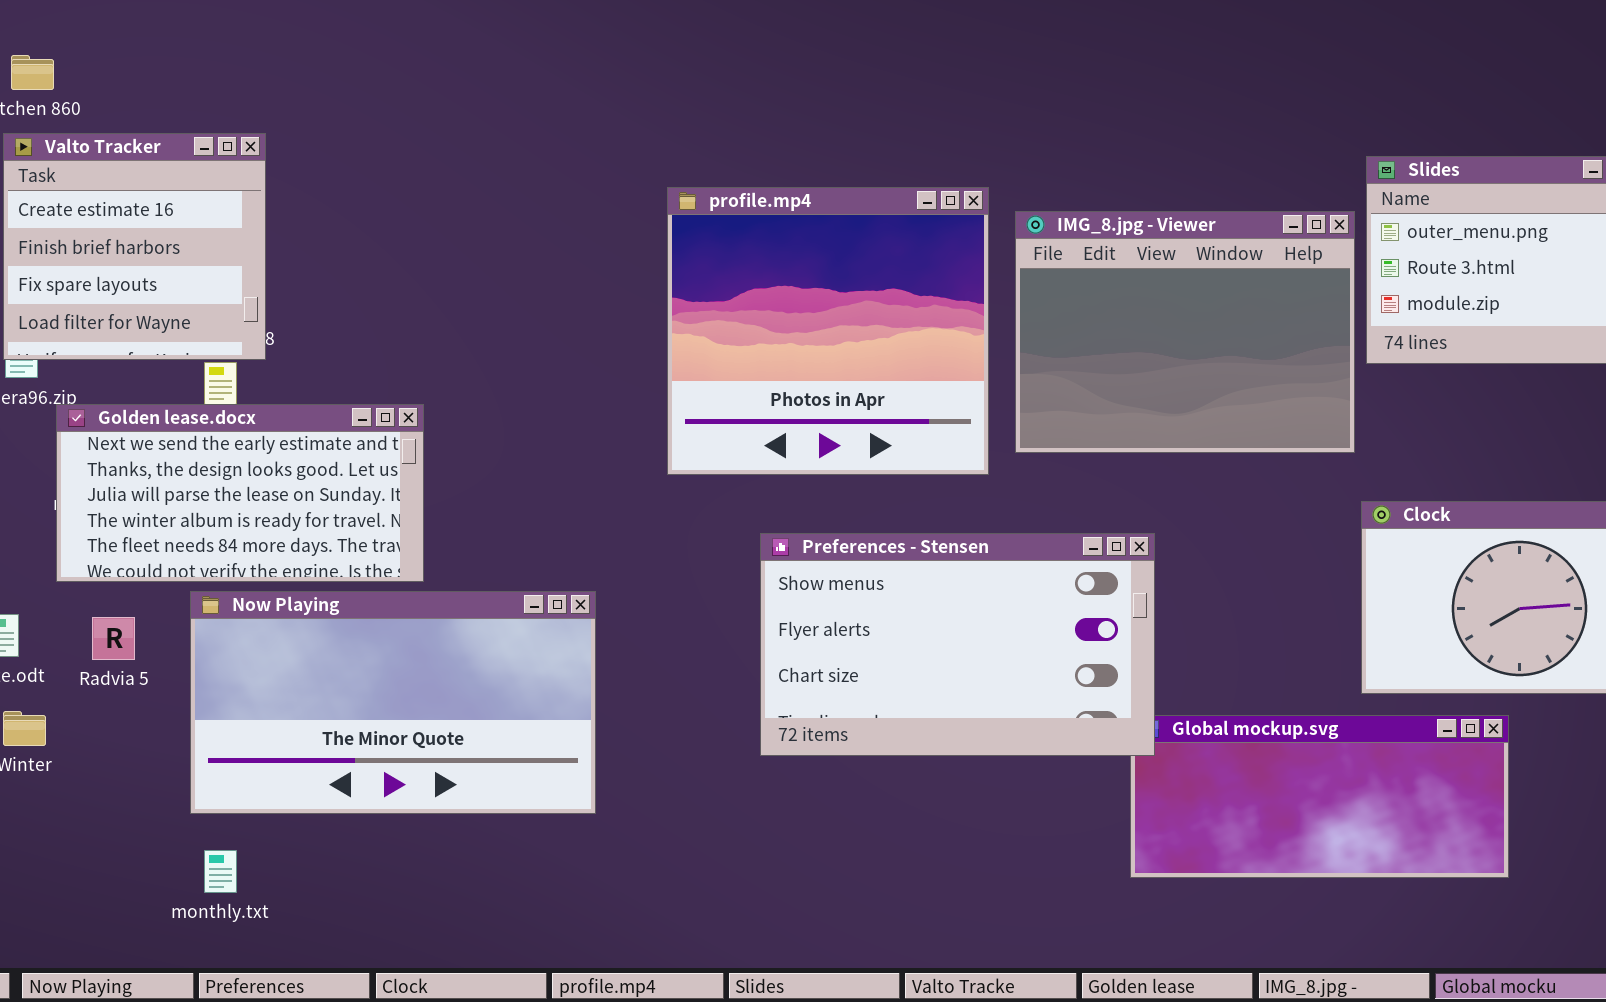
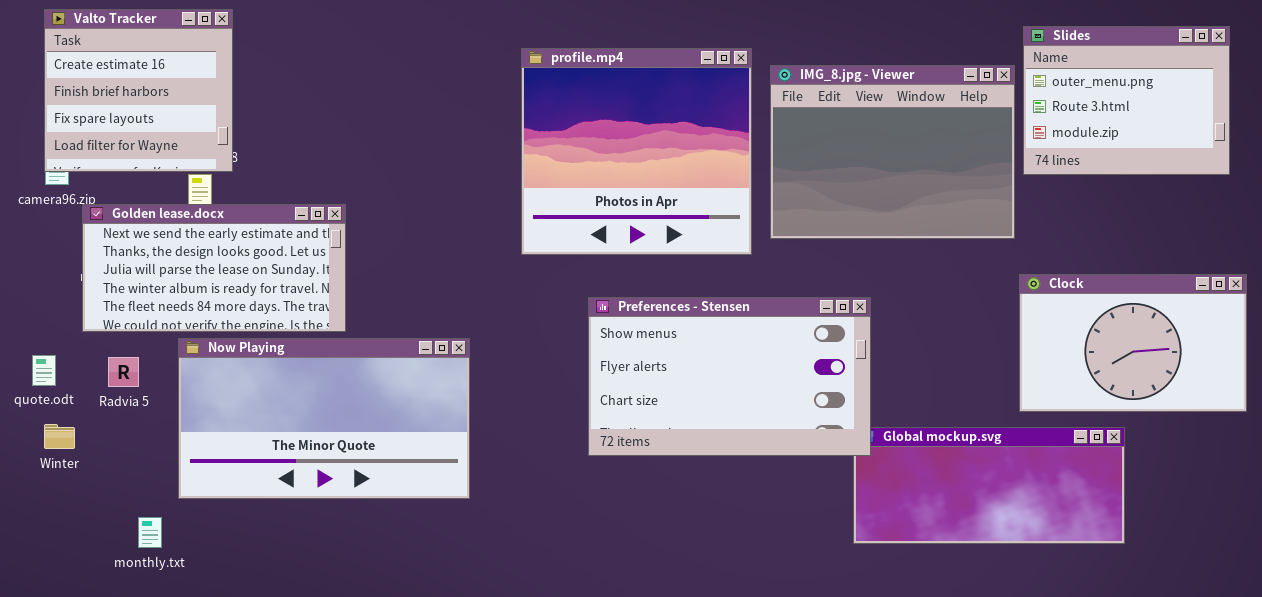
monthly.txt: [204,850,237,893] -> [138,517,162,548], moved

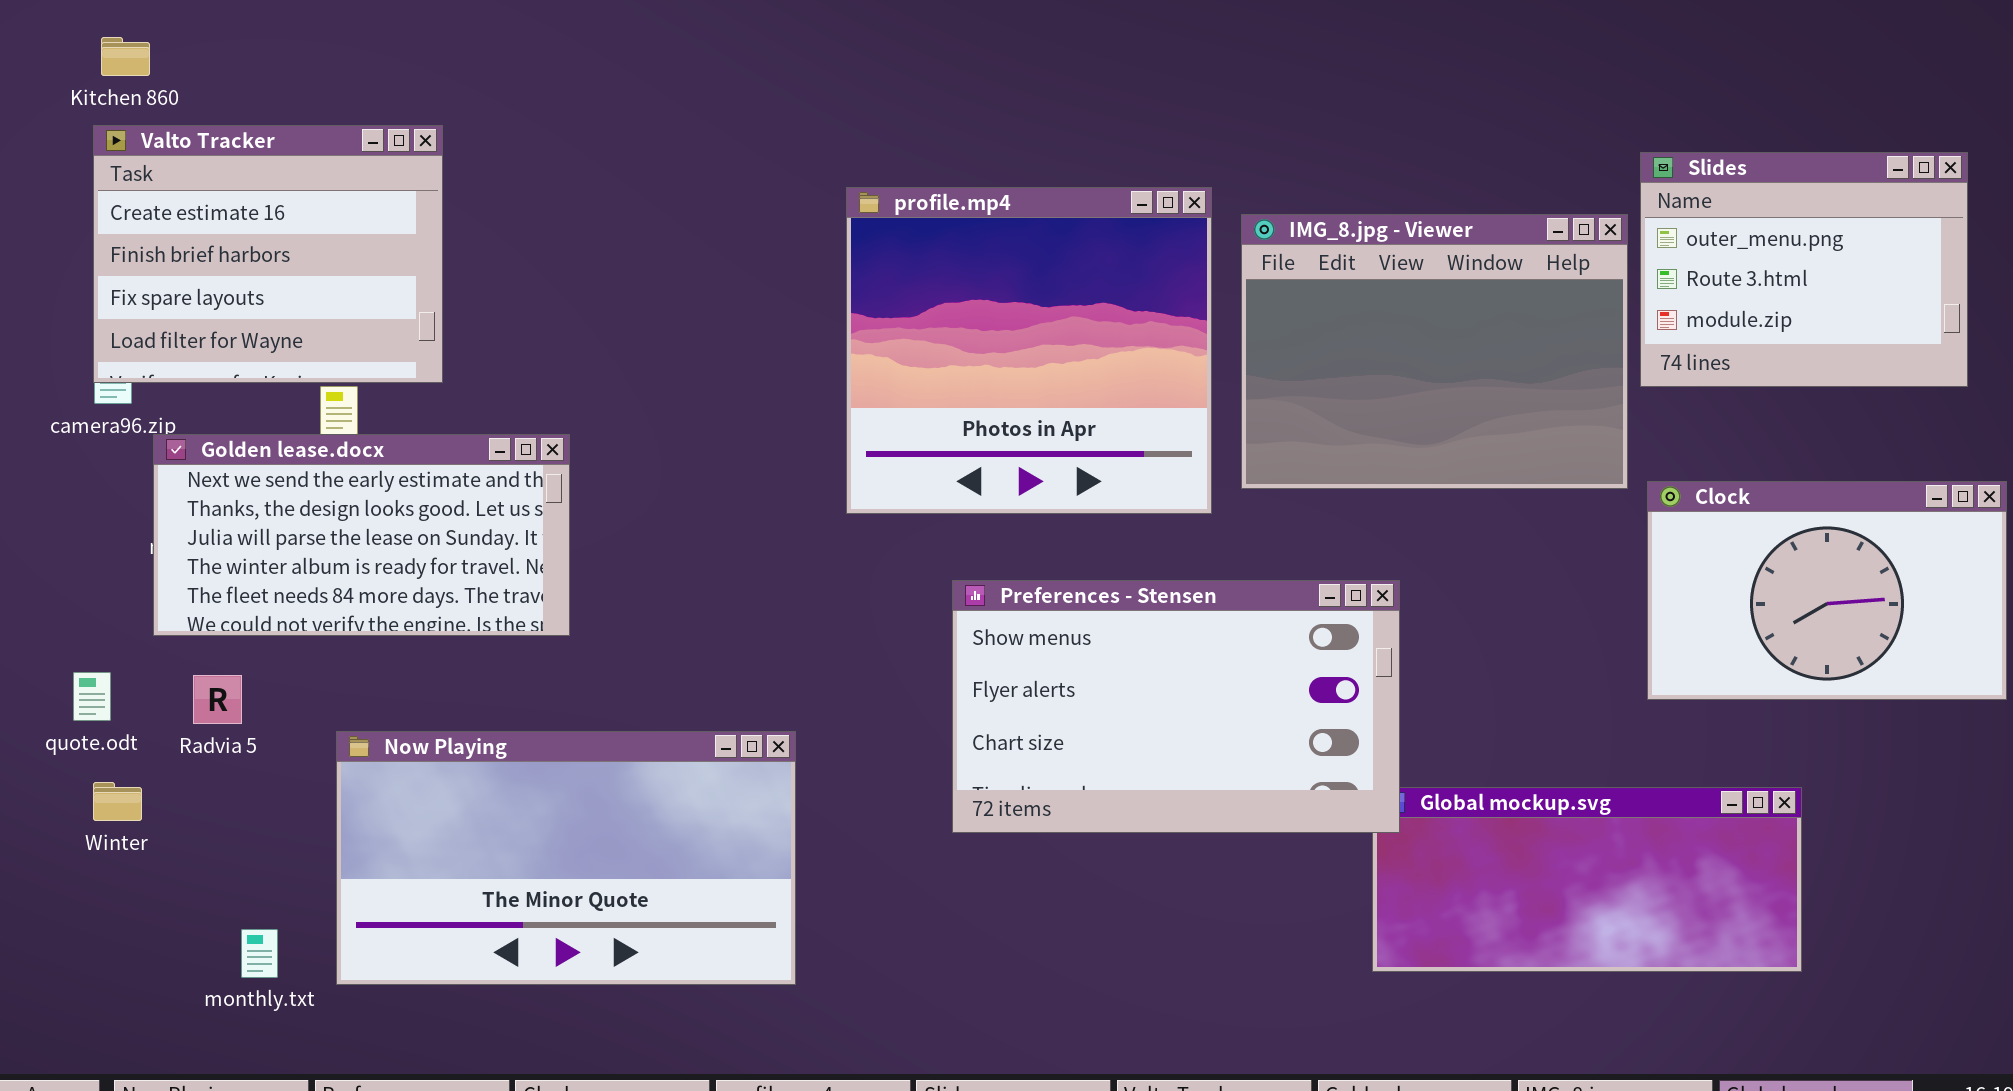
Valto Tracker: [44,9,233,172] -> [93,125,443,383], resized
Clock: [1019,274,1247,412] -> [1647,481,2007,700], moved
Now Playing: [178,338,470,499] -> [336,731,796,985], moved

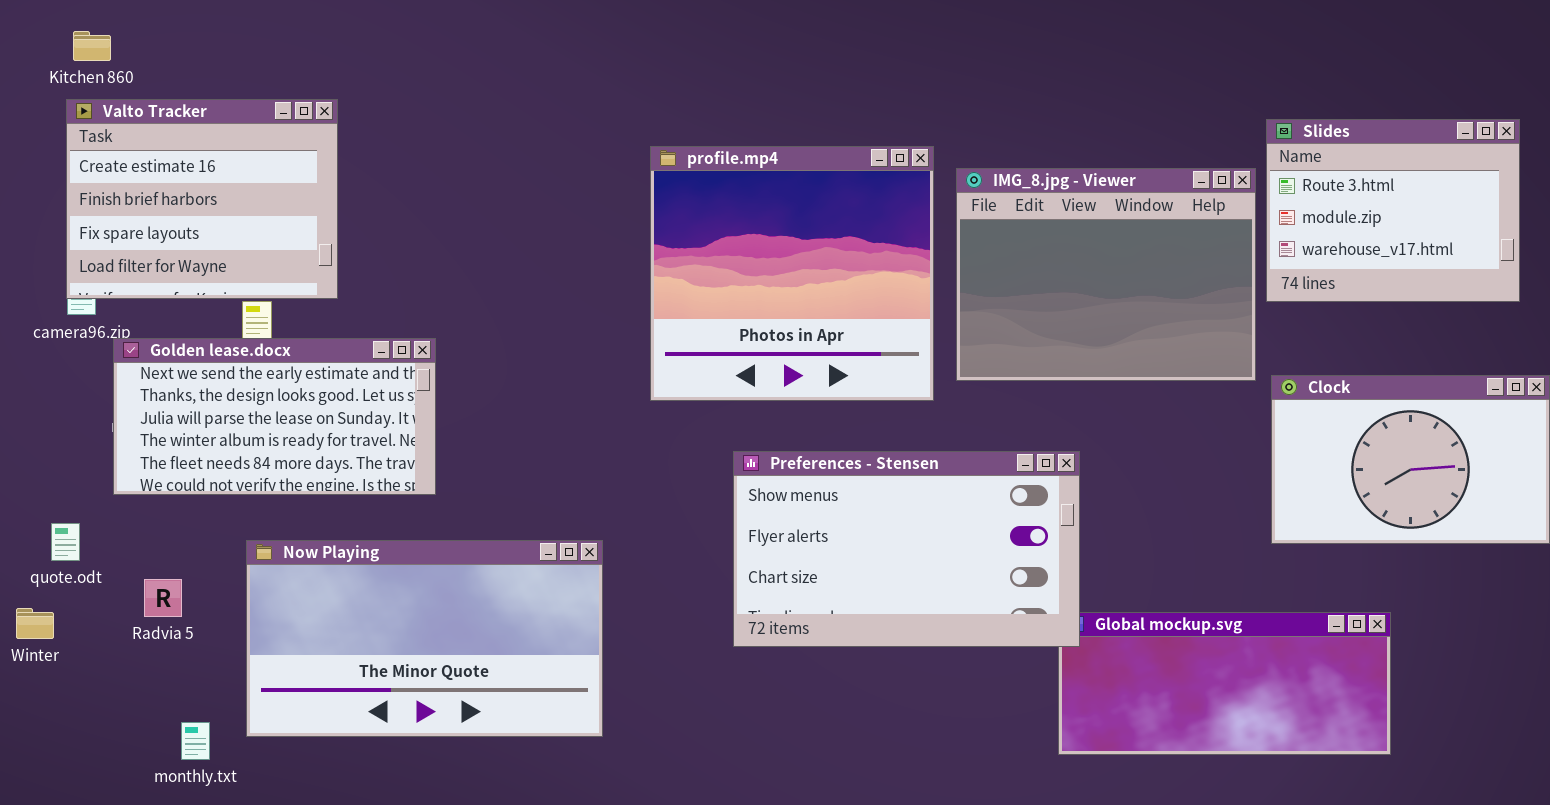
Slides: [1640,152,1968,387] -> [1266,119,1520,302], scrolled down 1 row
Radvia 5: [193,675,242,724] -> [144,579,182,617], moved
Now Playing: [336,731,796,985] -> [246,540,603,737], moved
Winter: [93,782,142,821] -> [16,608,54,639], moved

